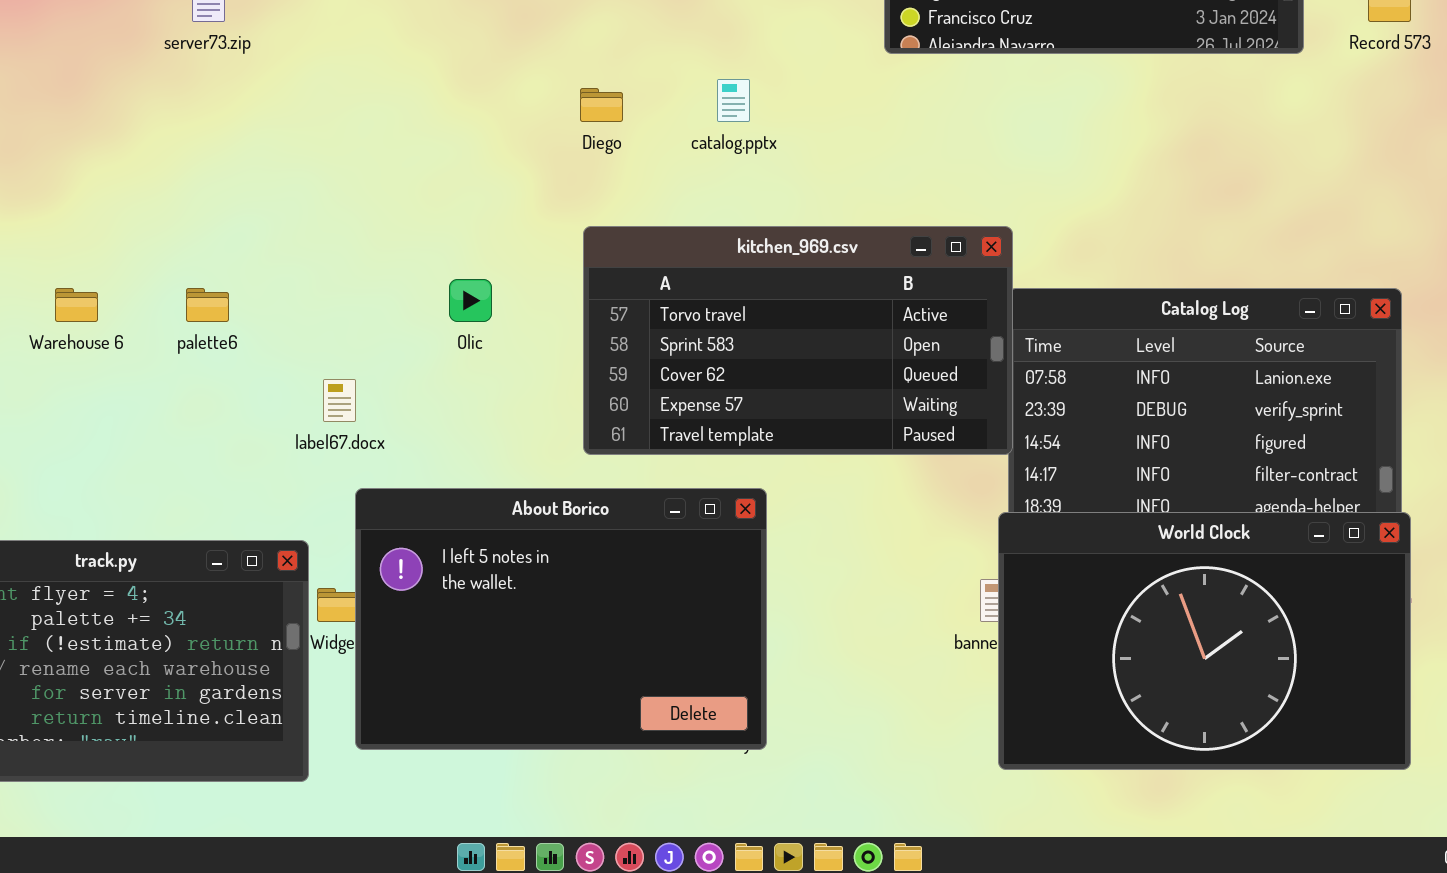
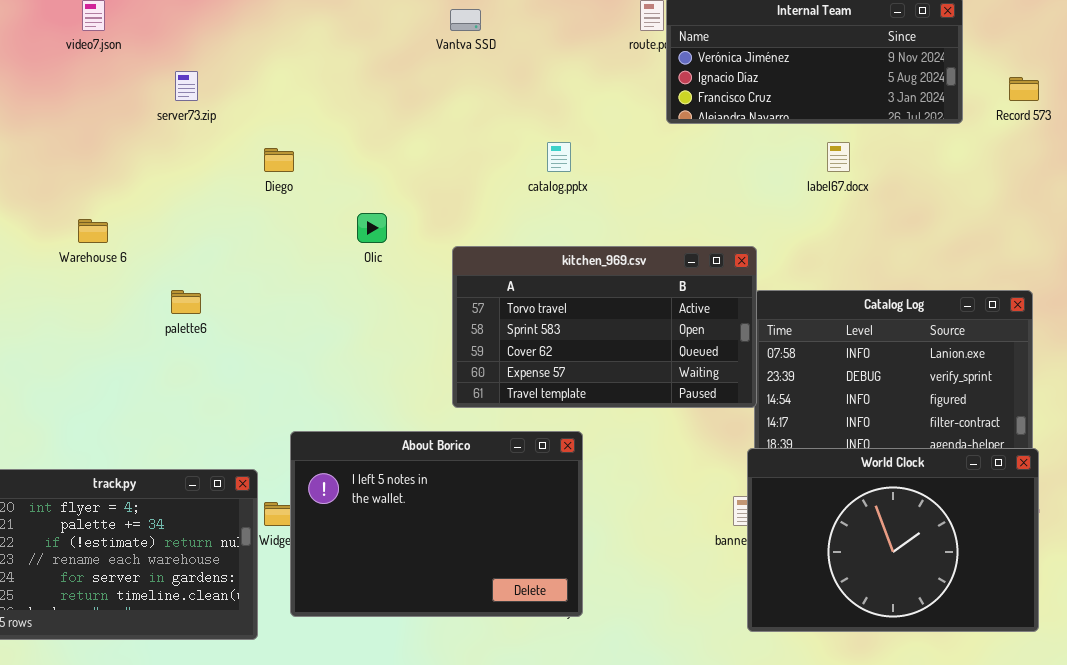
Diego: [580,88,623,122] -> [264,148,294,172], moved
Olic: [449,279,492,322] -> [357,213,387,243], moved
Warehouse 6: [55,288,98,322] -> [78,219,108,243], moved
label67.docx: [323,379,356,422] -> [827,142,850,172], moved

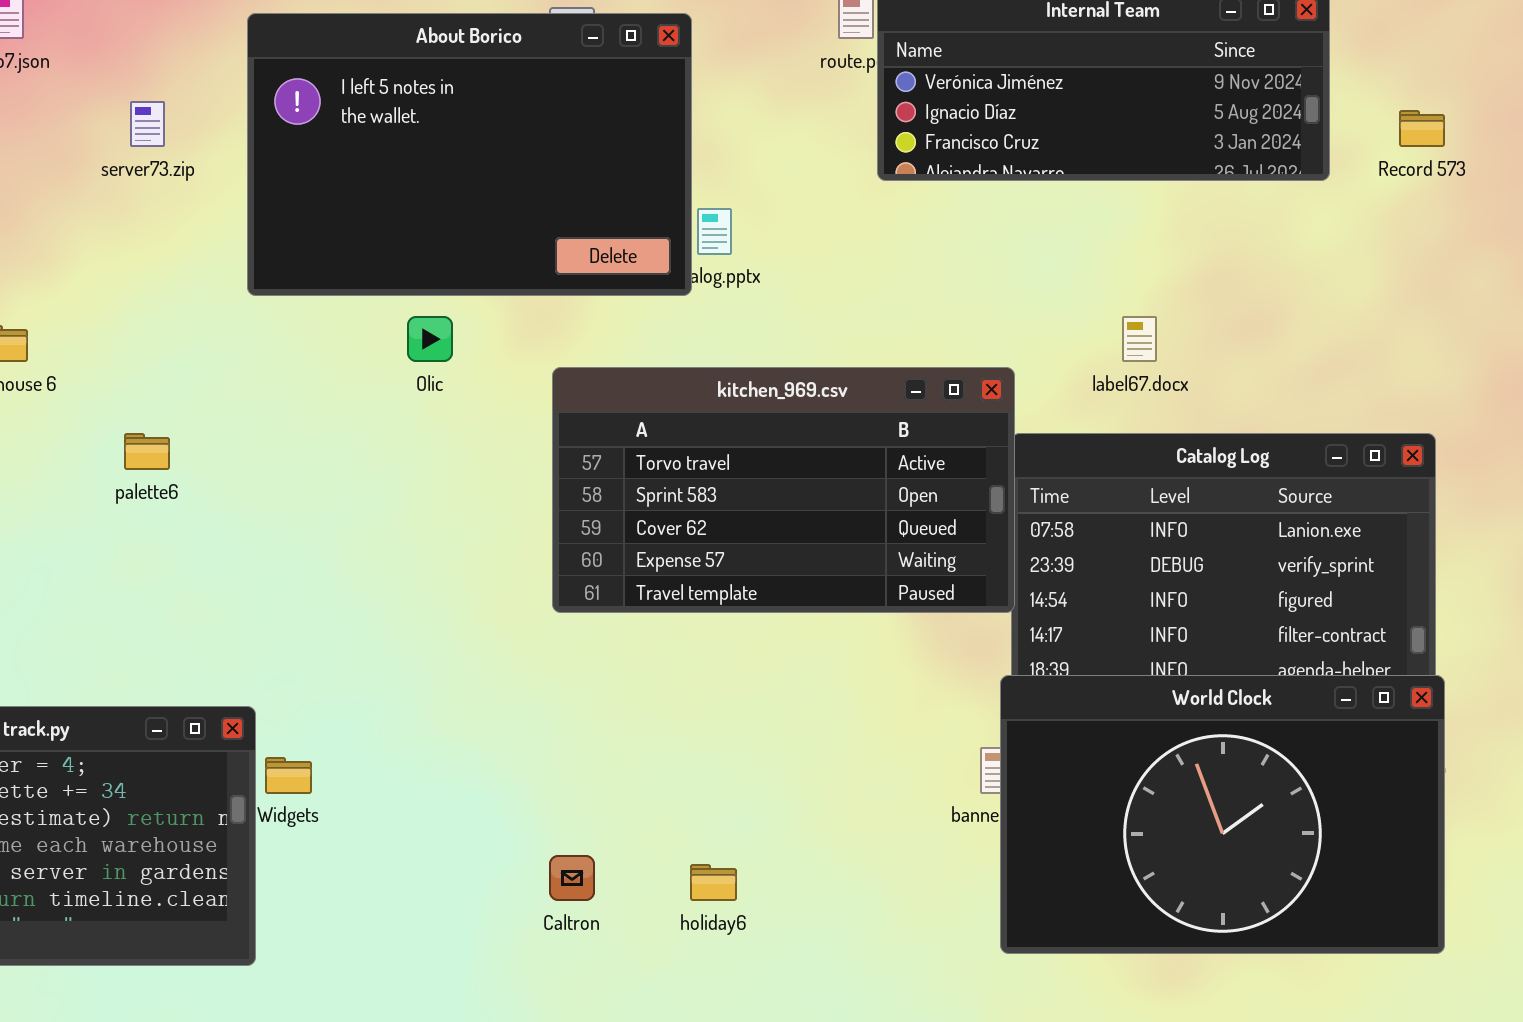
label67.docx: [827,142,850,172] -> [1122,316,1157,362], moved
About Borico: [290,431,583,617] -> [247,13,692,296], moved

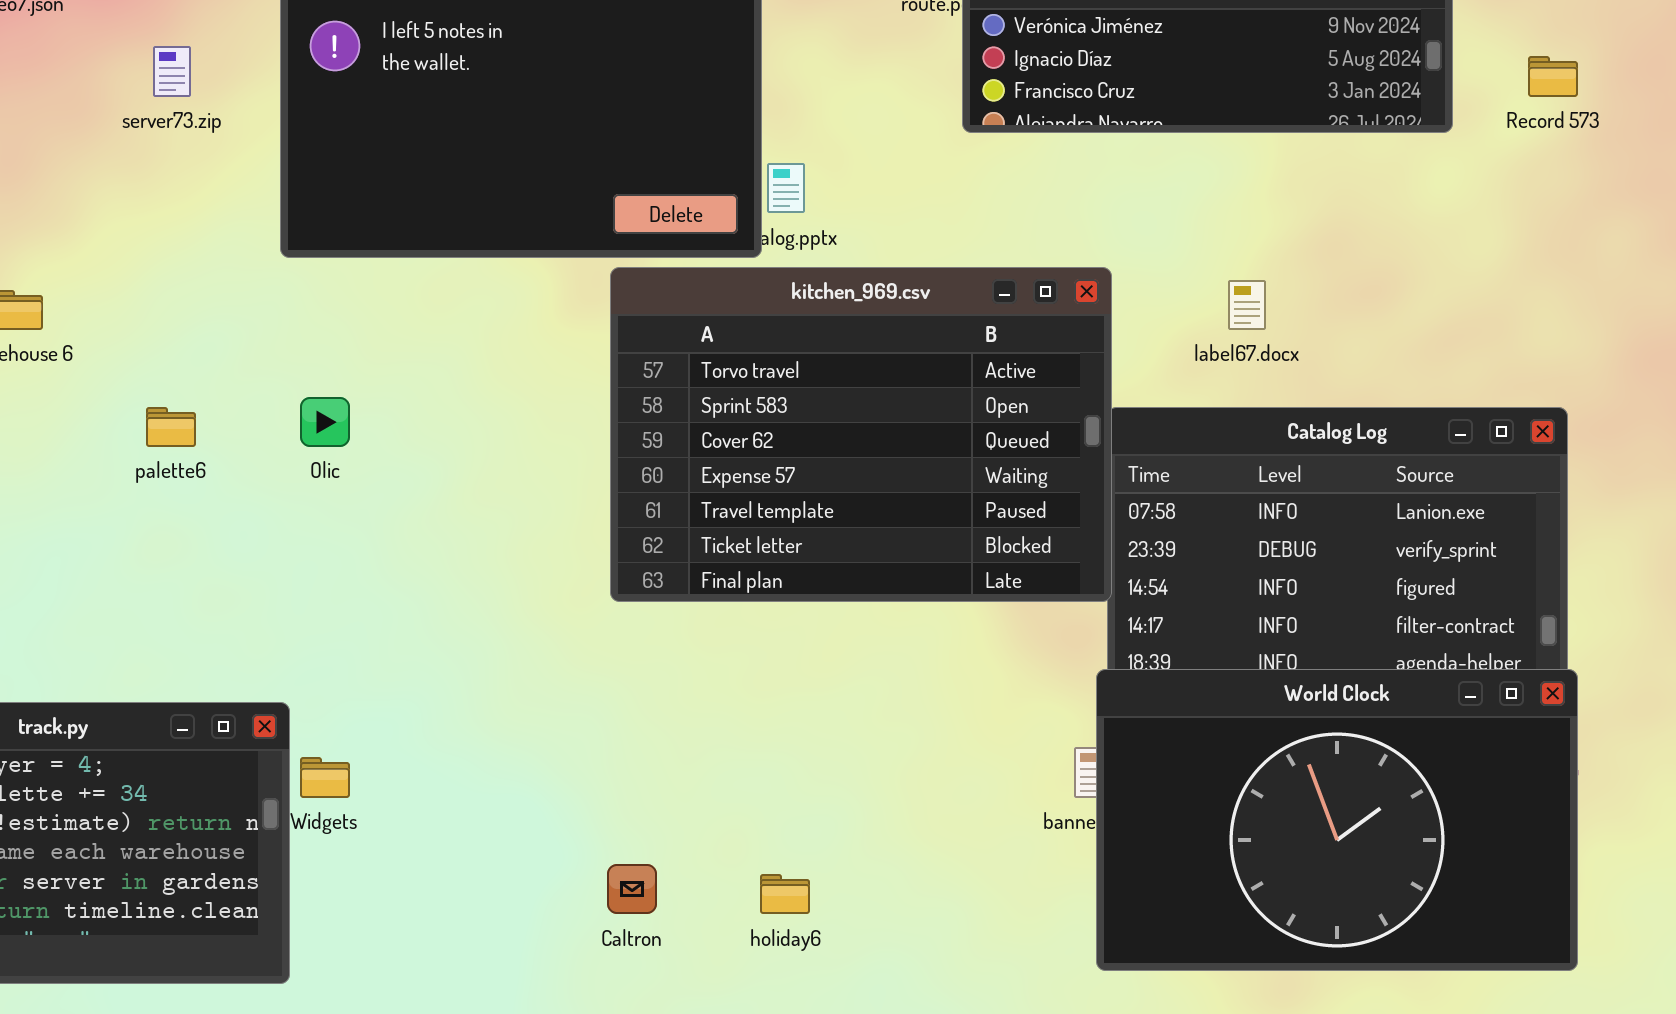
Olic: [407,316,453,362] -> [300,397,350,447], moved
kitchen_969.csv: [552,367,1015,613] -> [610,267,1112,602], resized

